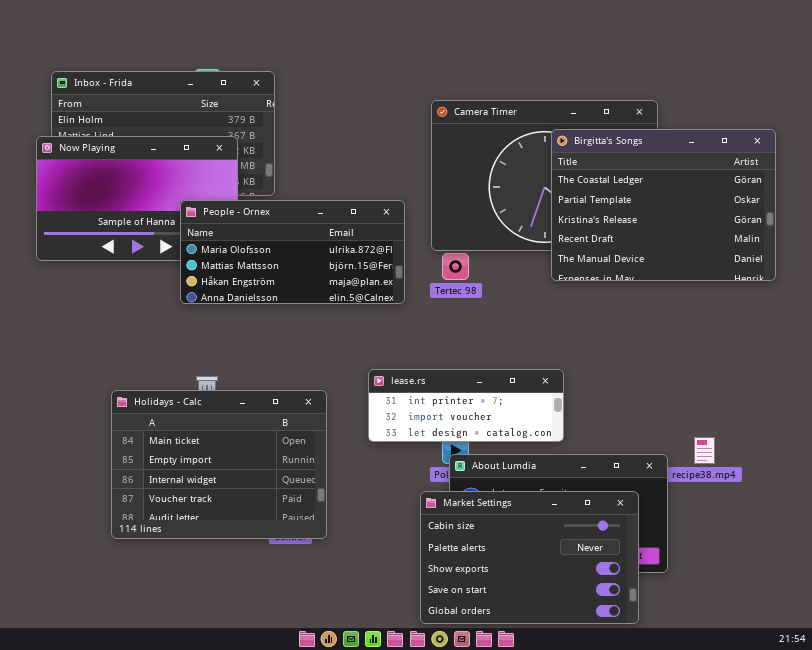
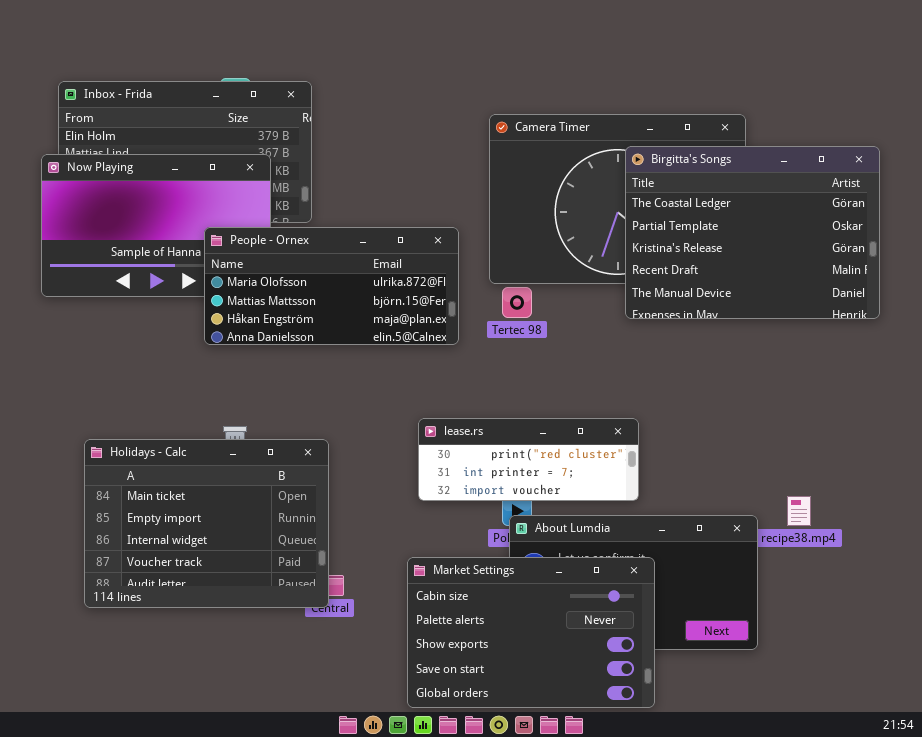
lease.rs: [368,369,564,442] -> [418,418,639,501], scrolled up 1 row
Holidays - Calc: [111,390,327,539] -> [84,439,329,608], moved
Market Settings: [420,491,639,624] -> [407,557,655,708], moved

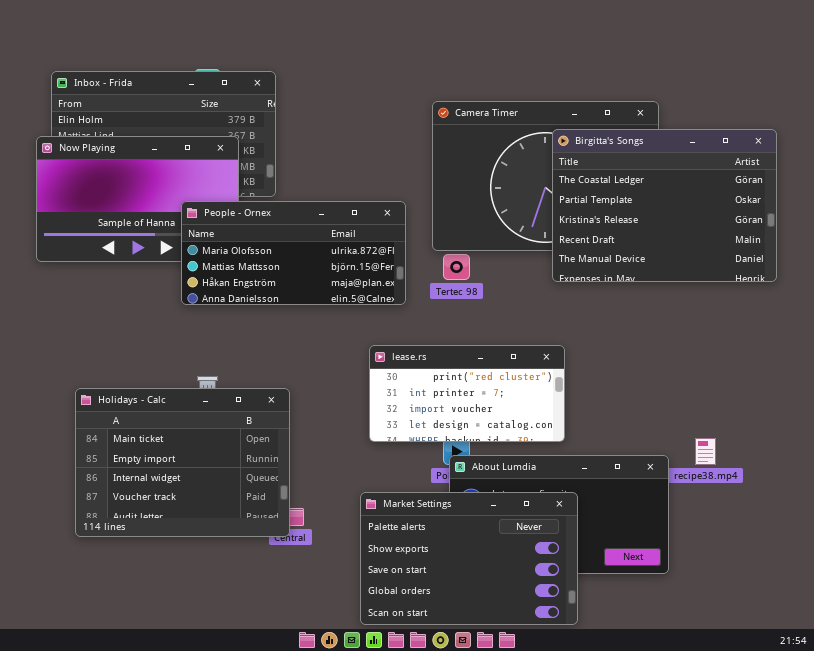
lease.rs: [418,418,639,501] -> [369,345,565,442], resized
Market Settings: [407,557,655,708] -> [360,492,578,625], scrolled down 1 row

